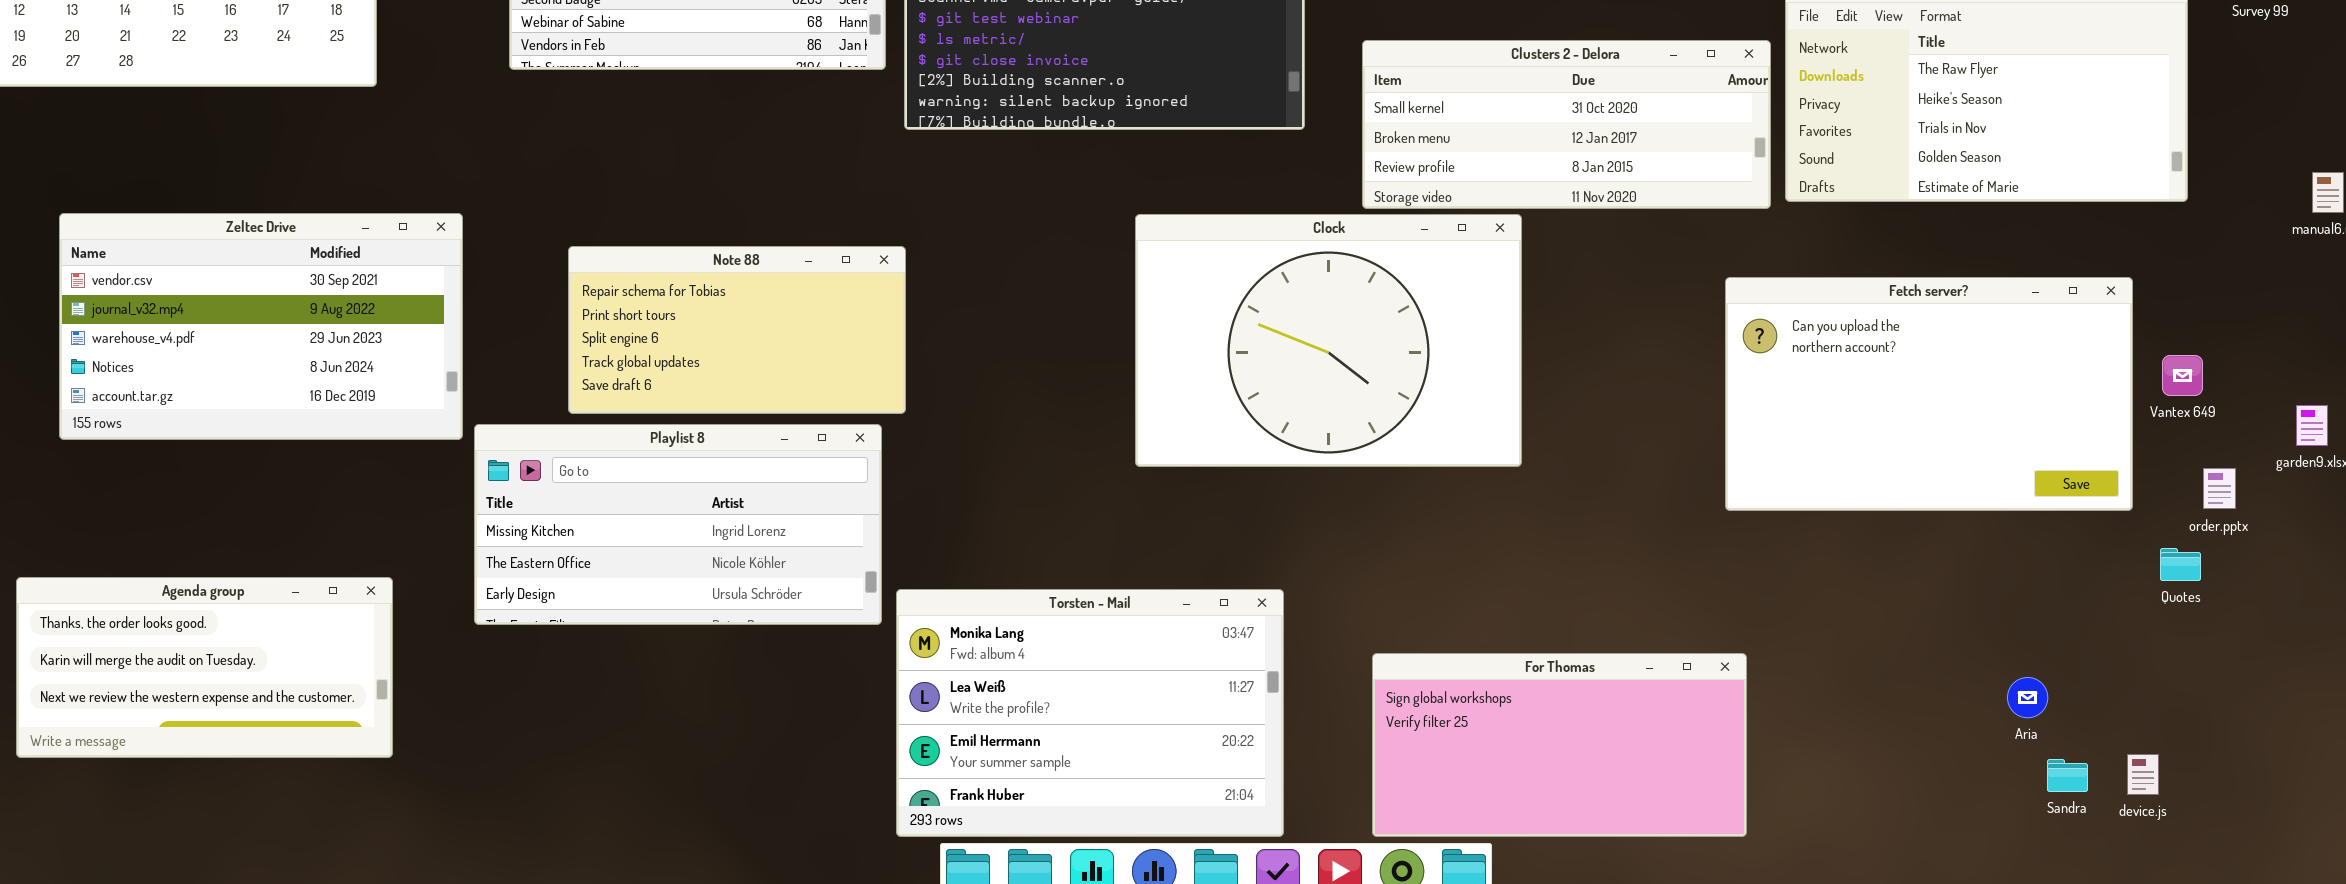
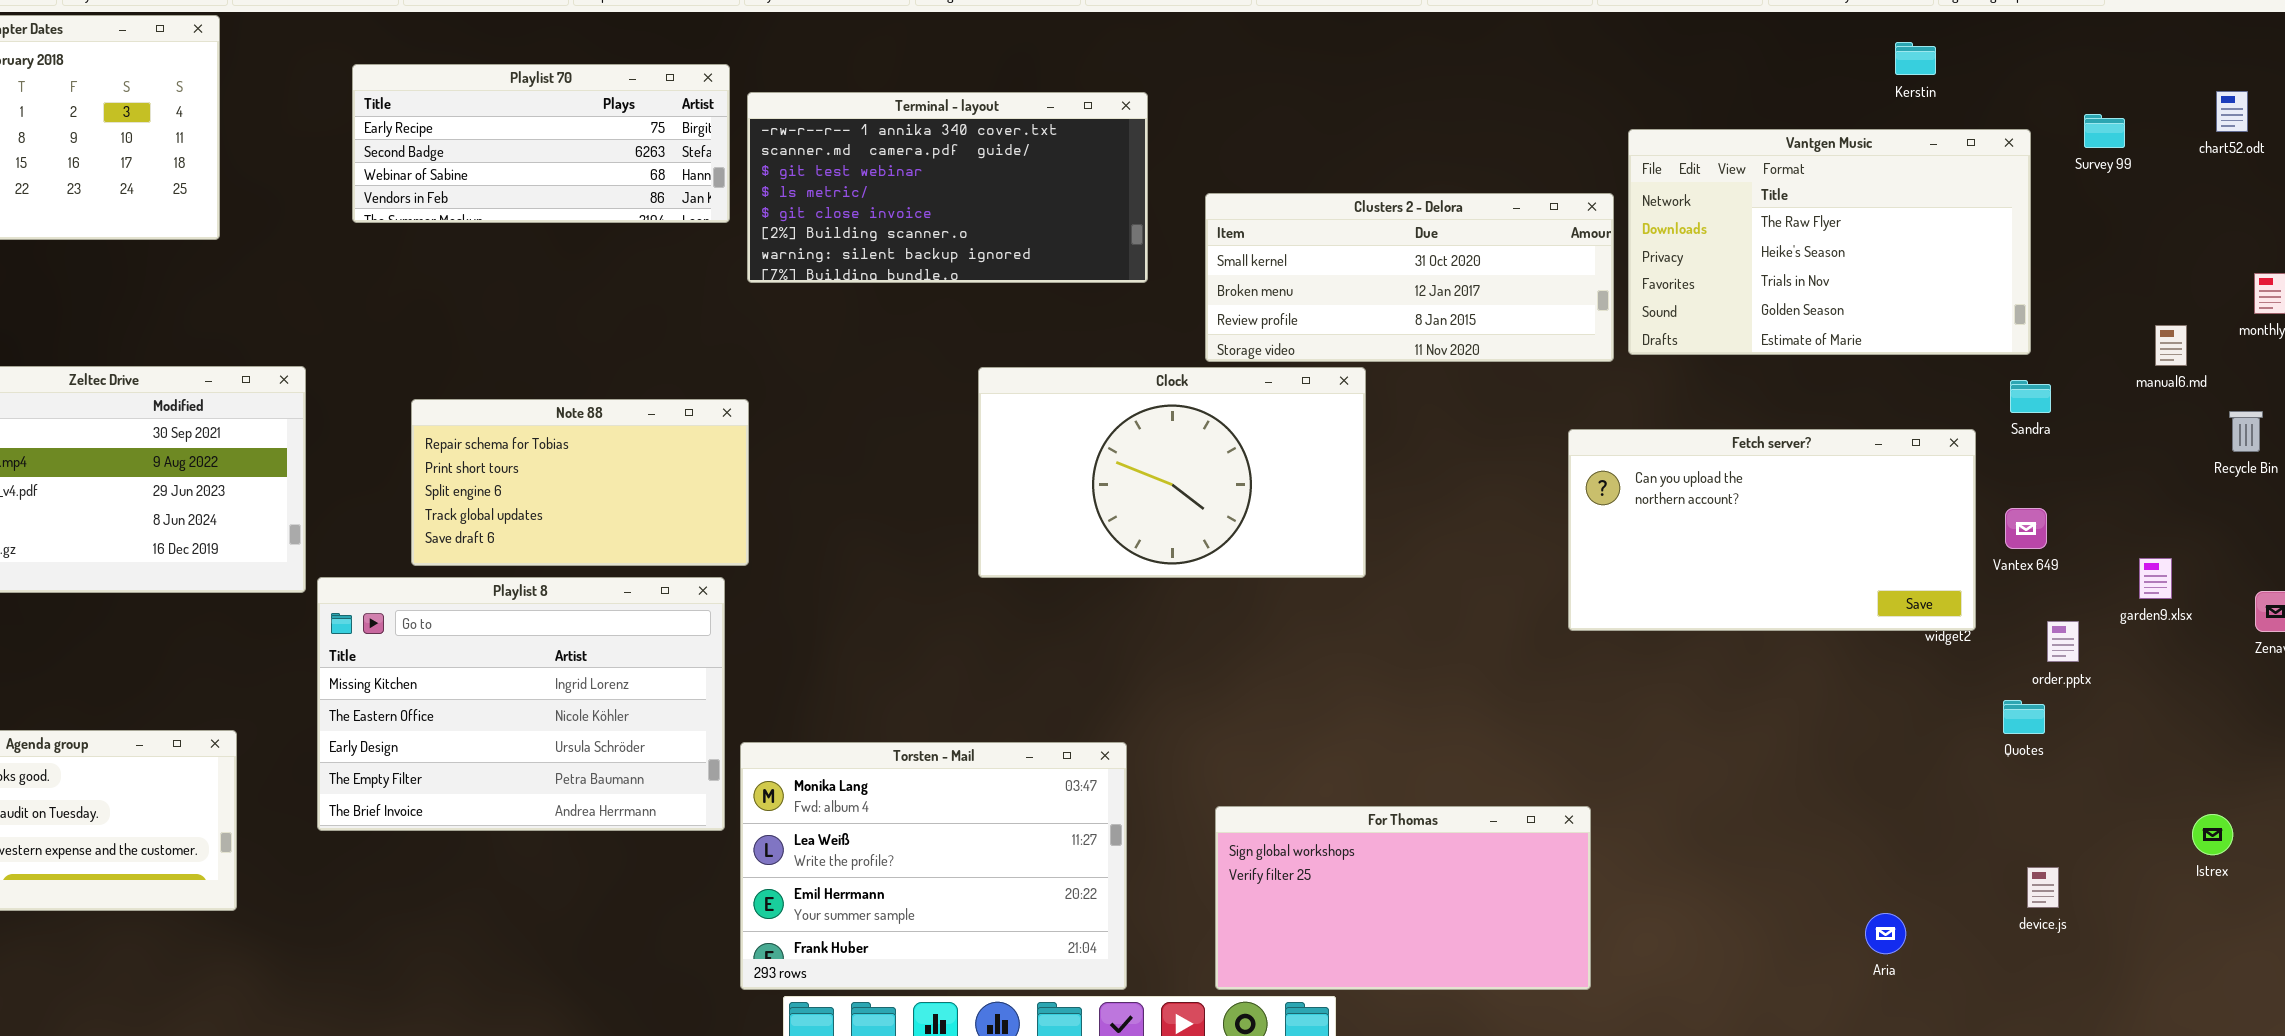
Clock: [1135,214,1522,467] -> [978,367,1366,578], resized
Fetch server?: [1725,277,2133,511] -> [1568,429,1976,631], resized
Playlist 8: [474,424,882,625] -> [317,577,725,831], resized
Aria: [2007,677,2048,718] -> [1865,913,1906,954], moved
device.js: [2127,754,2159,795] -> [2027,867,2059,908], moved
Sandra: [2047,759,2088,792] -> [2010,380,2051,413], moved

